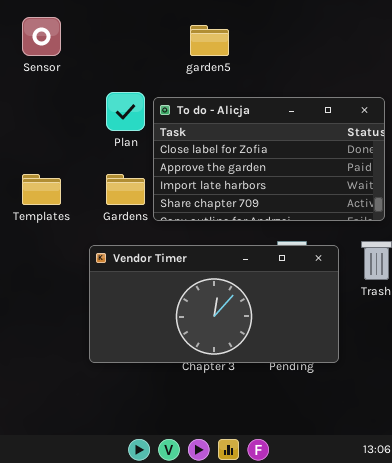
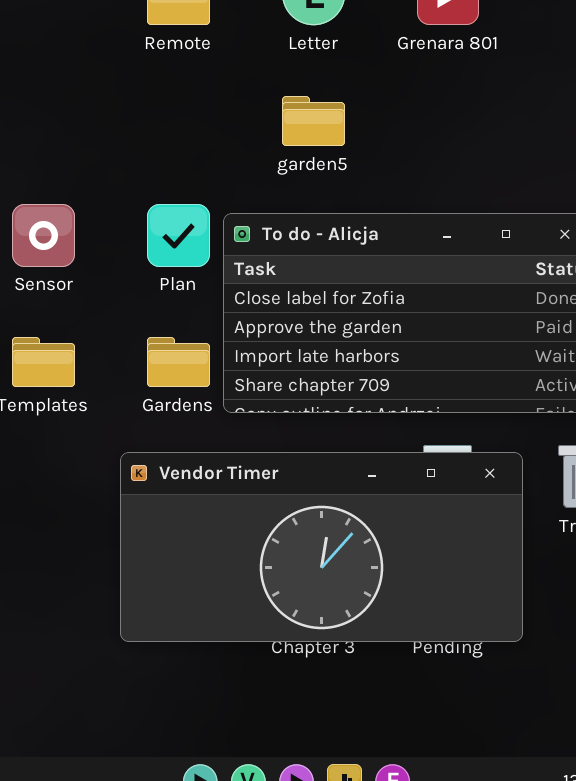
Sensor: [22,17,61,56] -> [12,204,75,267], moved

